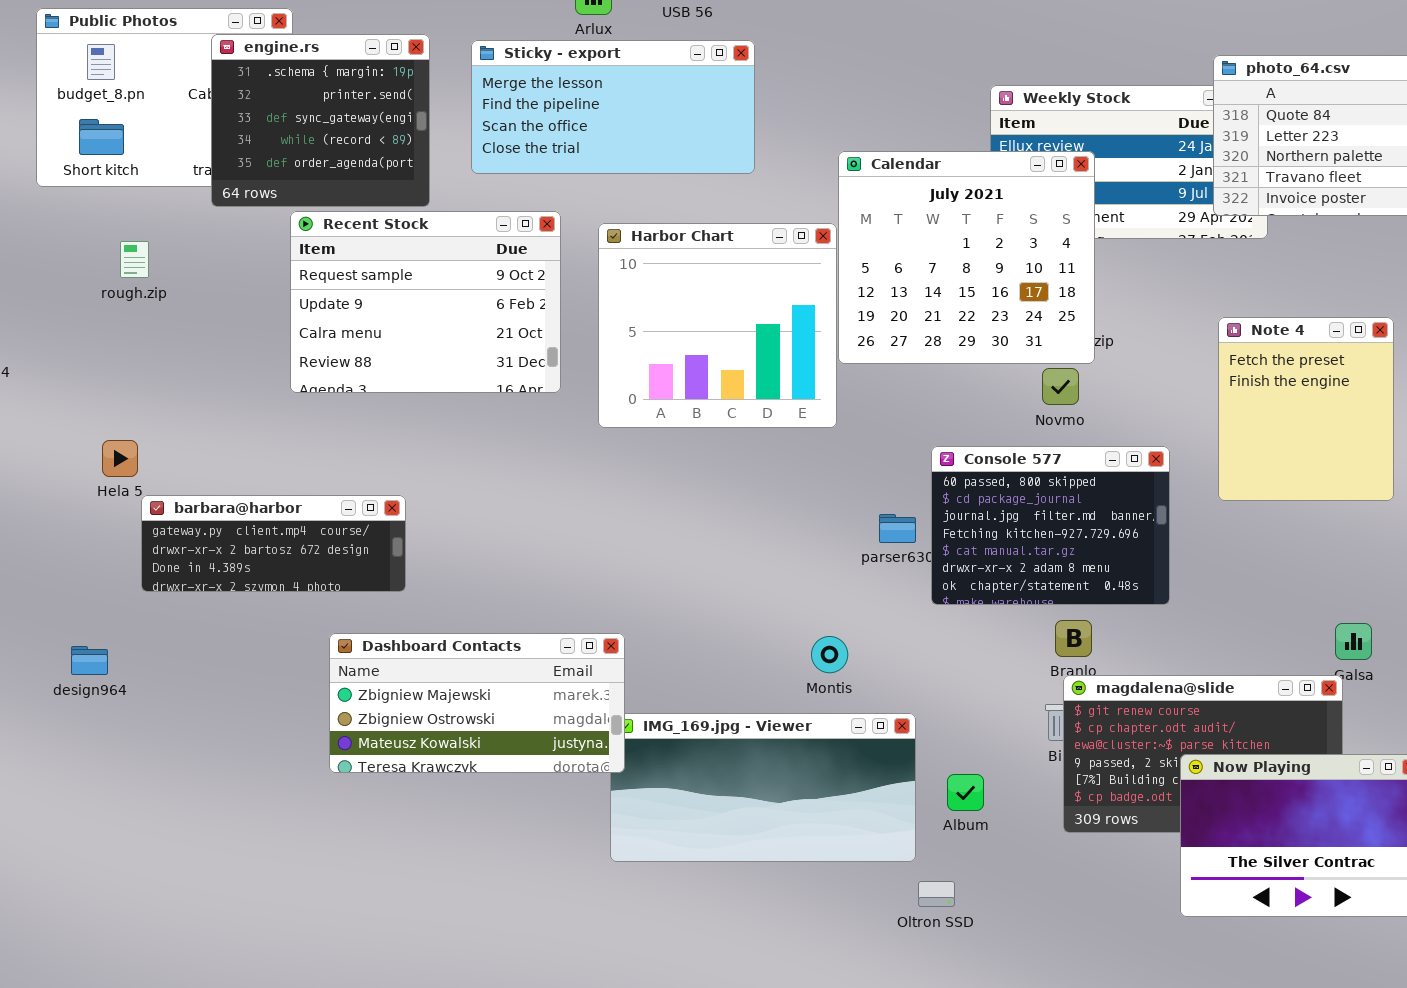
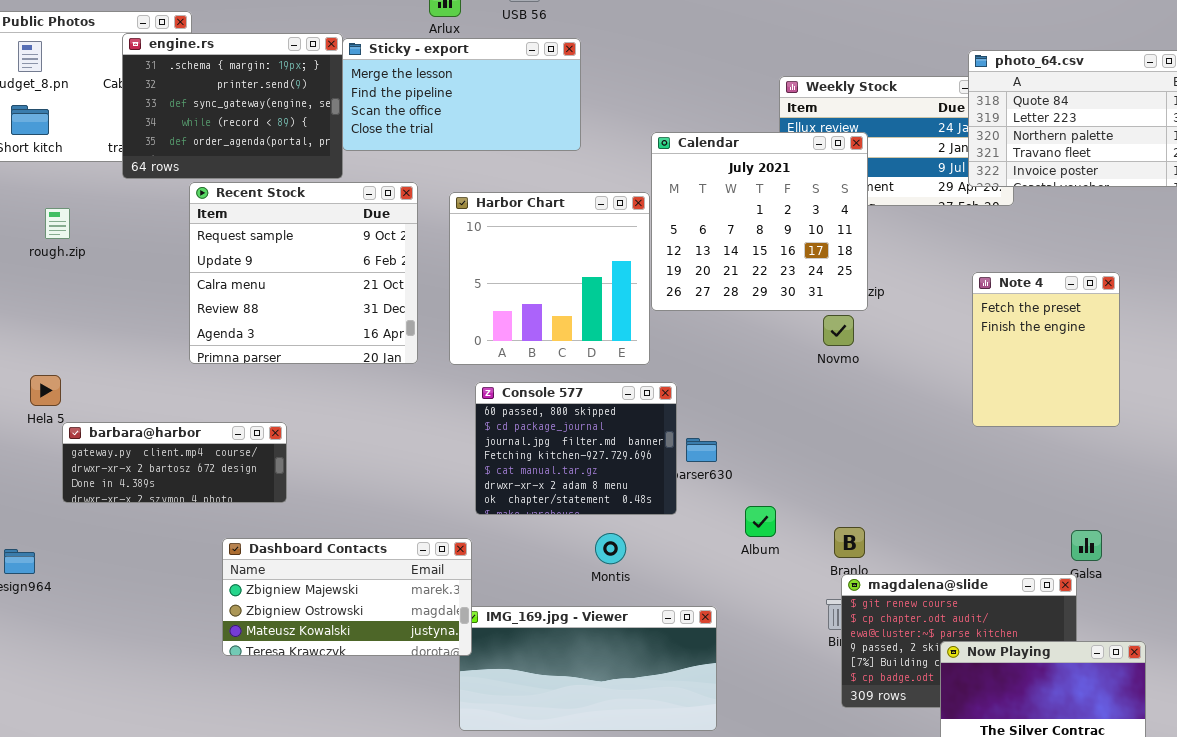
engine.rs: [211,34,430,207] -> [122,33,343,179], resized
Recent Stock: [290,211,561,393] -> [189,182,418,364], resized
Console 577: [931,446,1170,605] -> [475,382,677,515], moved
Montis: [811,636,848,673] -> [595,533,626,564], moved
Album: [947,774,984,811] -> [745,506,776,537], moved

